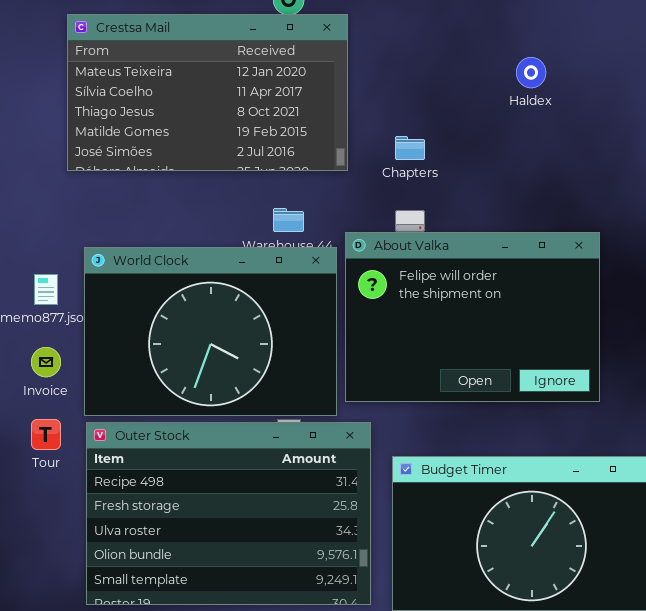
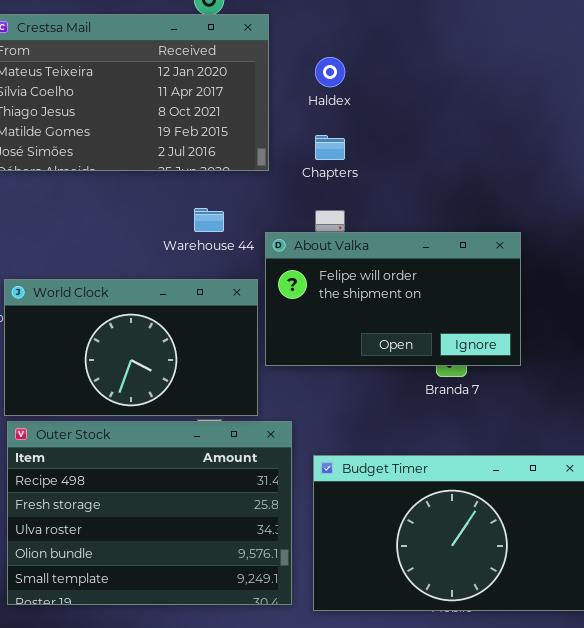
Haldex: [516,57,546,88] -> [315,57,345,87], moved
About Valka: [345,232,600,402] -> [265,232,521,366], resized
World Clock: [84,247,337,416] -> [4,279,258,416], resized

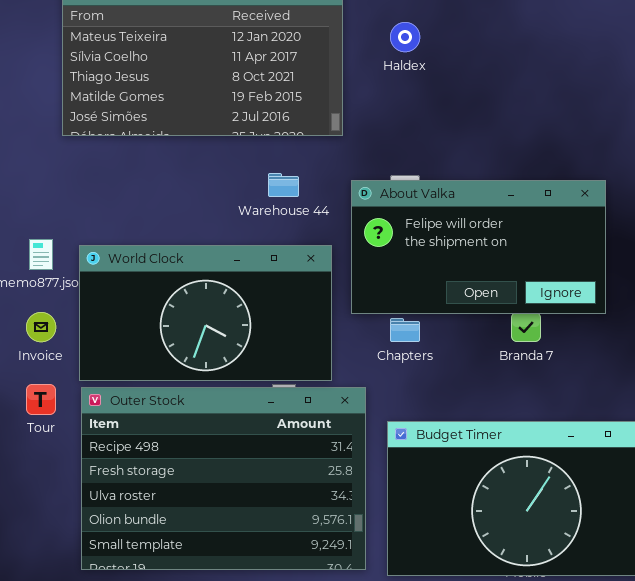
Chapters: [315,135,345,160] -> [390,318,420,342], moved
About Valka: [265,232,521,366] -> [351,180,606,314], moved

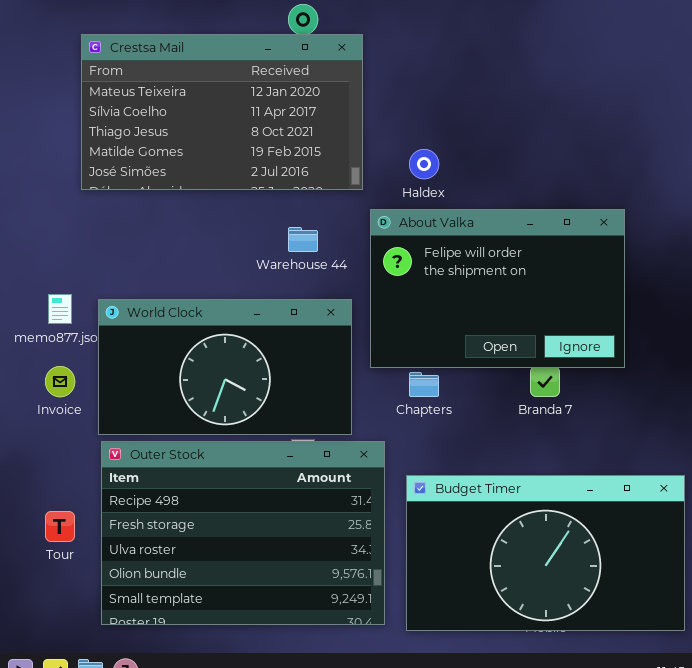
Haldex: [390,22,420,52] -> [409,149,439,179], moved
About Valka: [351,180,606,314] -> [370,209,625,368], resized
Tour: [26,384,56,415] -> [45,511,75,542], moved

